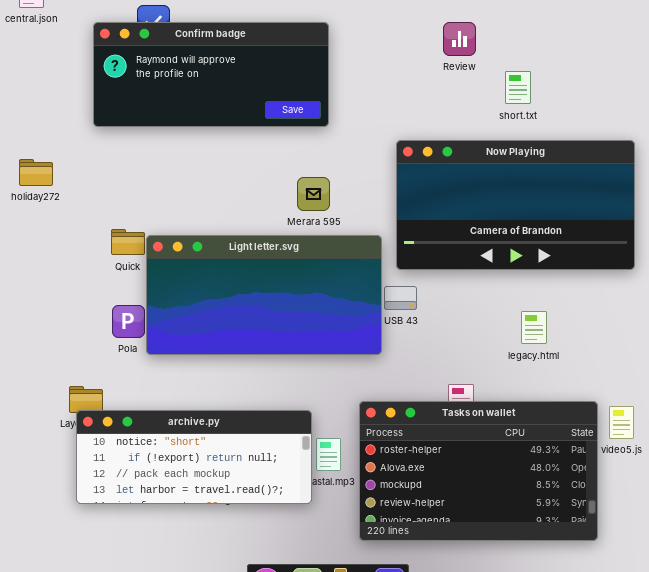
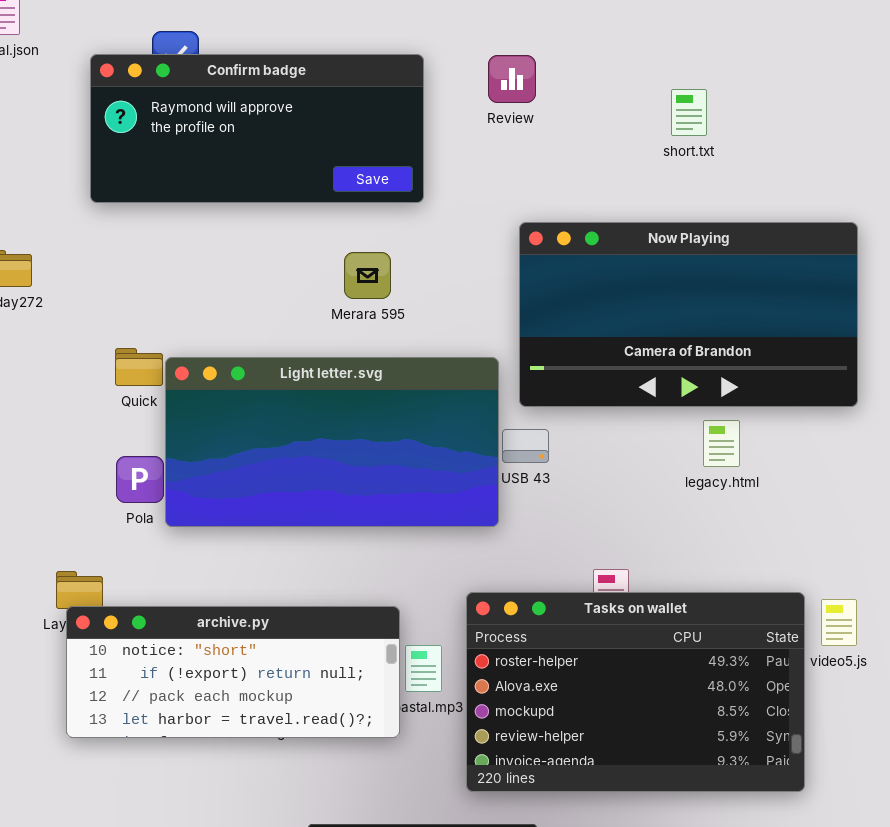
Review: [443,22,476,56] -> [488,55,536,103], moved
short.txt: [505,71,531,104] -> [671,89,707,136], moved
Merara 595: [297,177,330,211] -> [344,252,391,299], moved
legacy.html: [521,311,547,344] -> [703,420,740,467], moved

